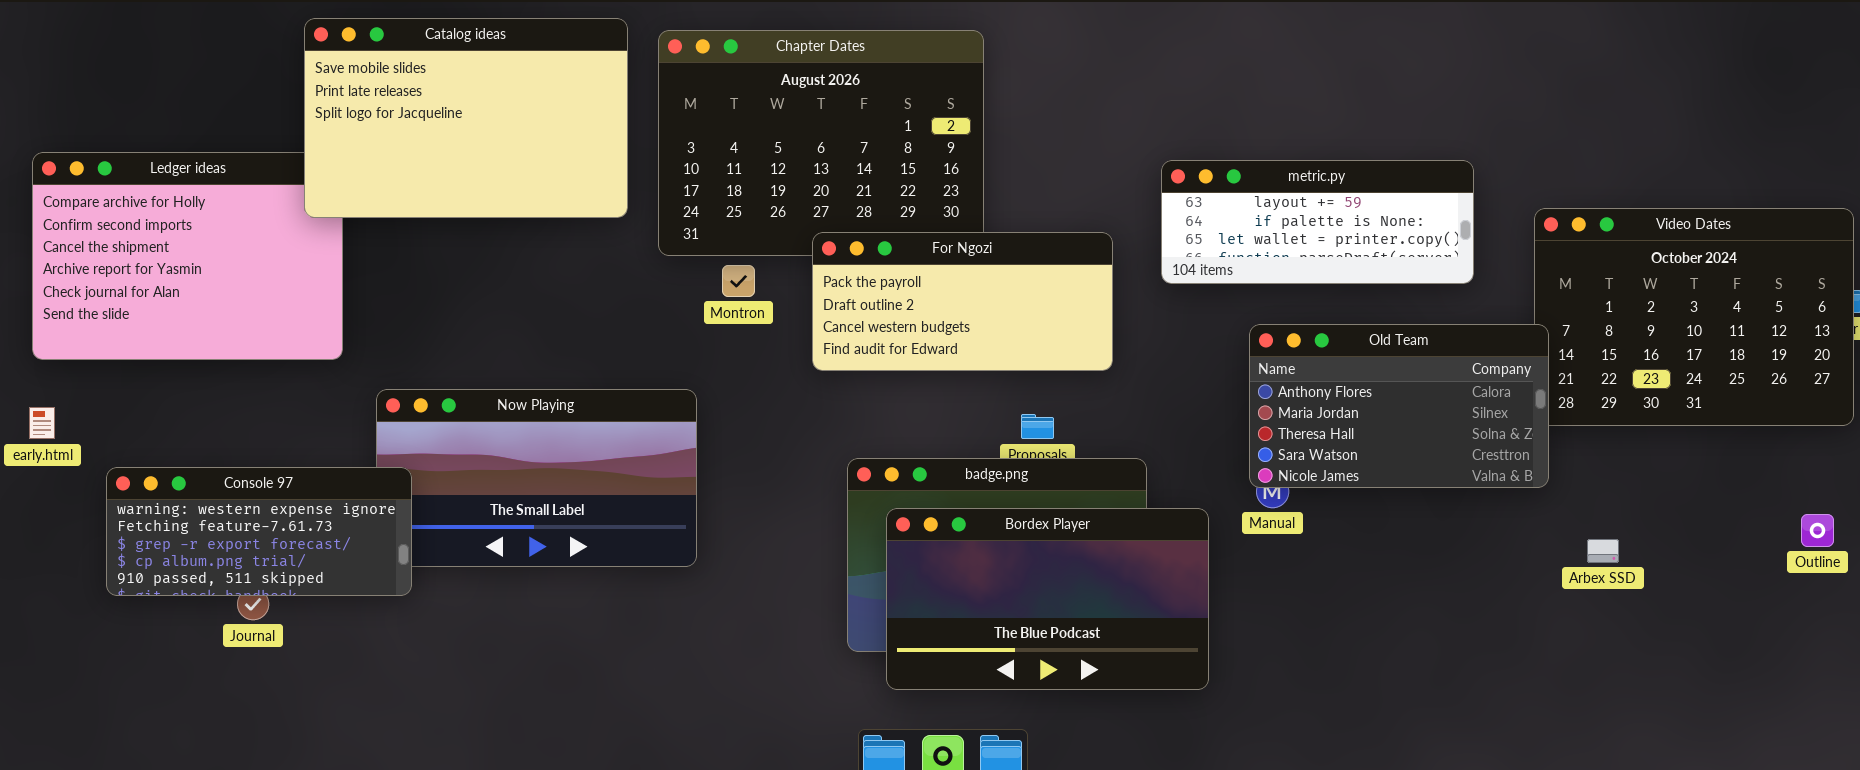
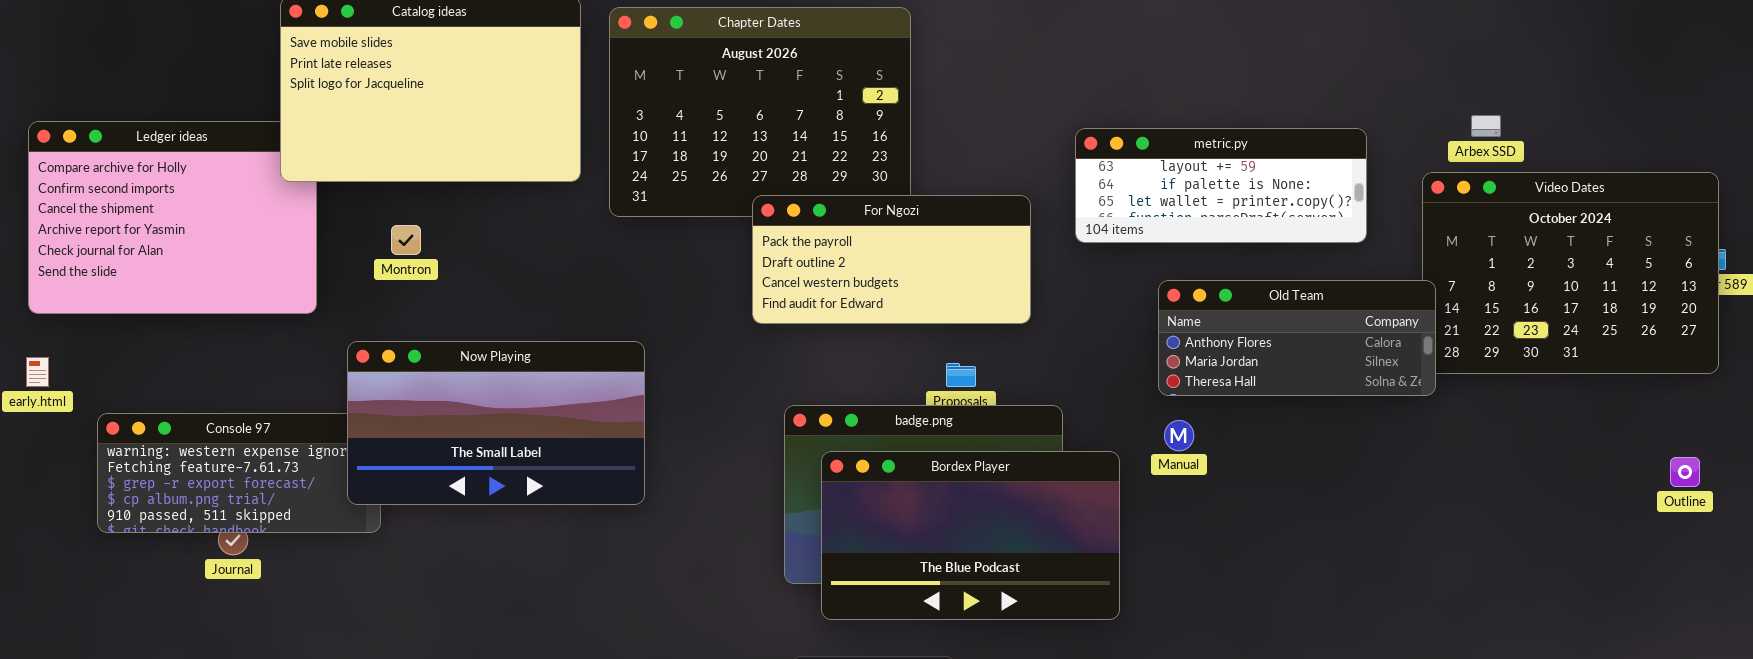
Montron: [722,265,755,297] -> [391,225,421,255], moved
Old Team: [1249,324,1549,488] -> [1158,280,1436,396], resized
Now Playing: [376,389,697,567] -> [347,341,645,505], raised
Arbex SSD: [1587,539,1619,563] -> [1471,115,1501,137], moved

